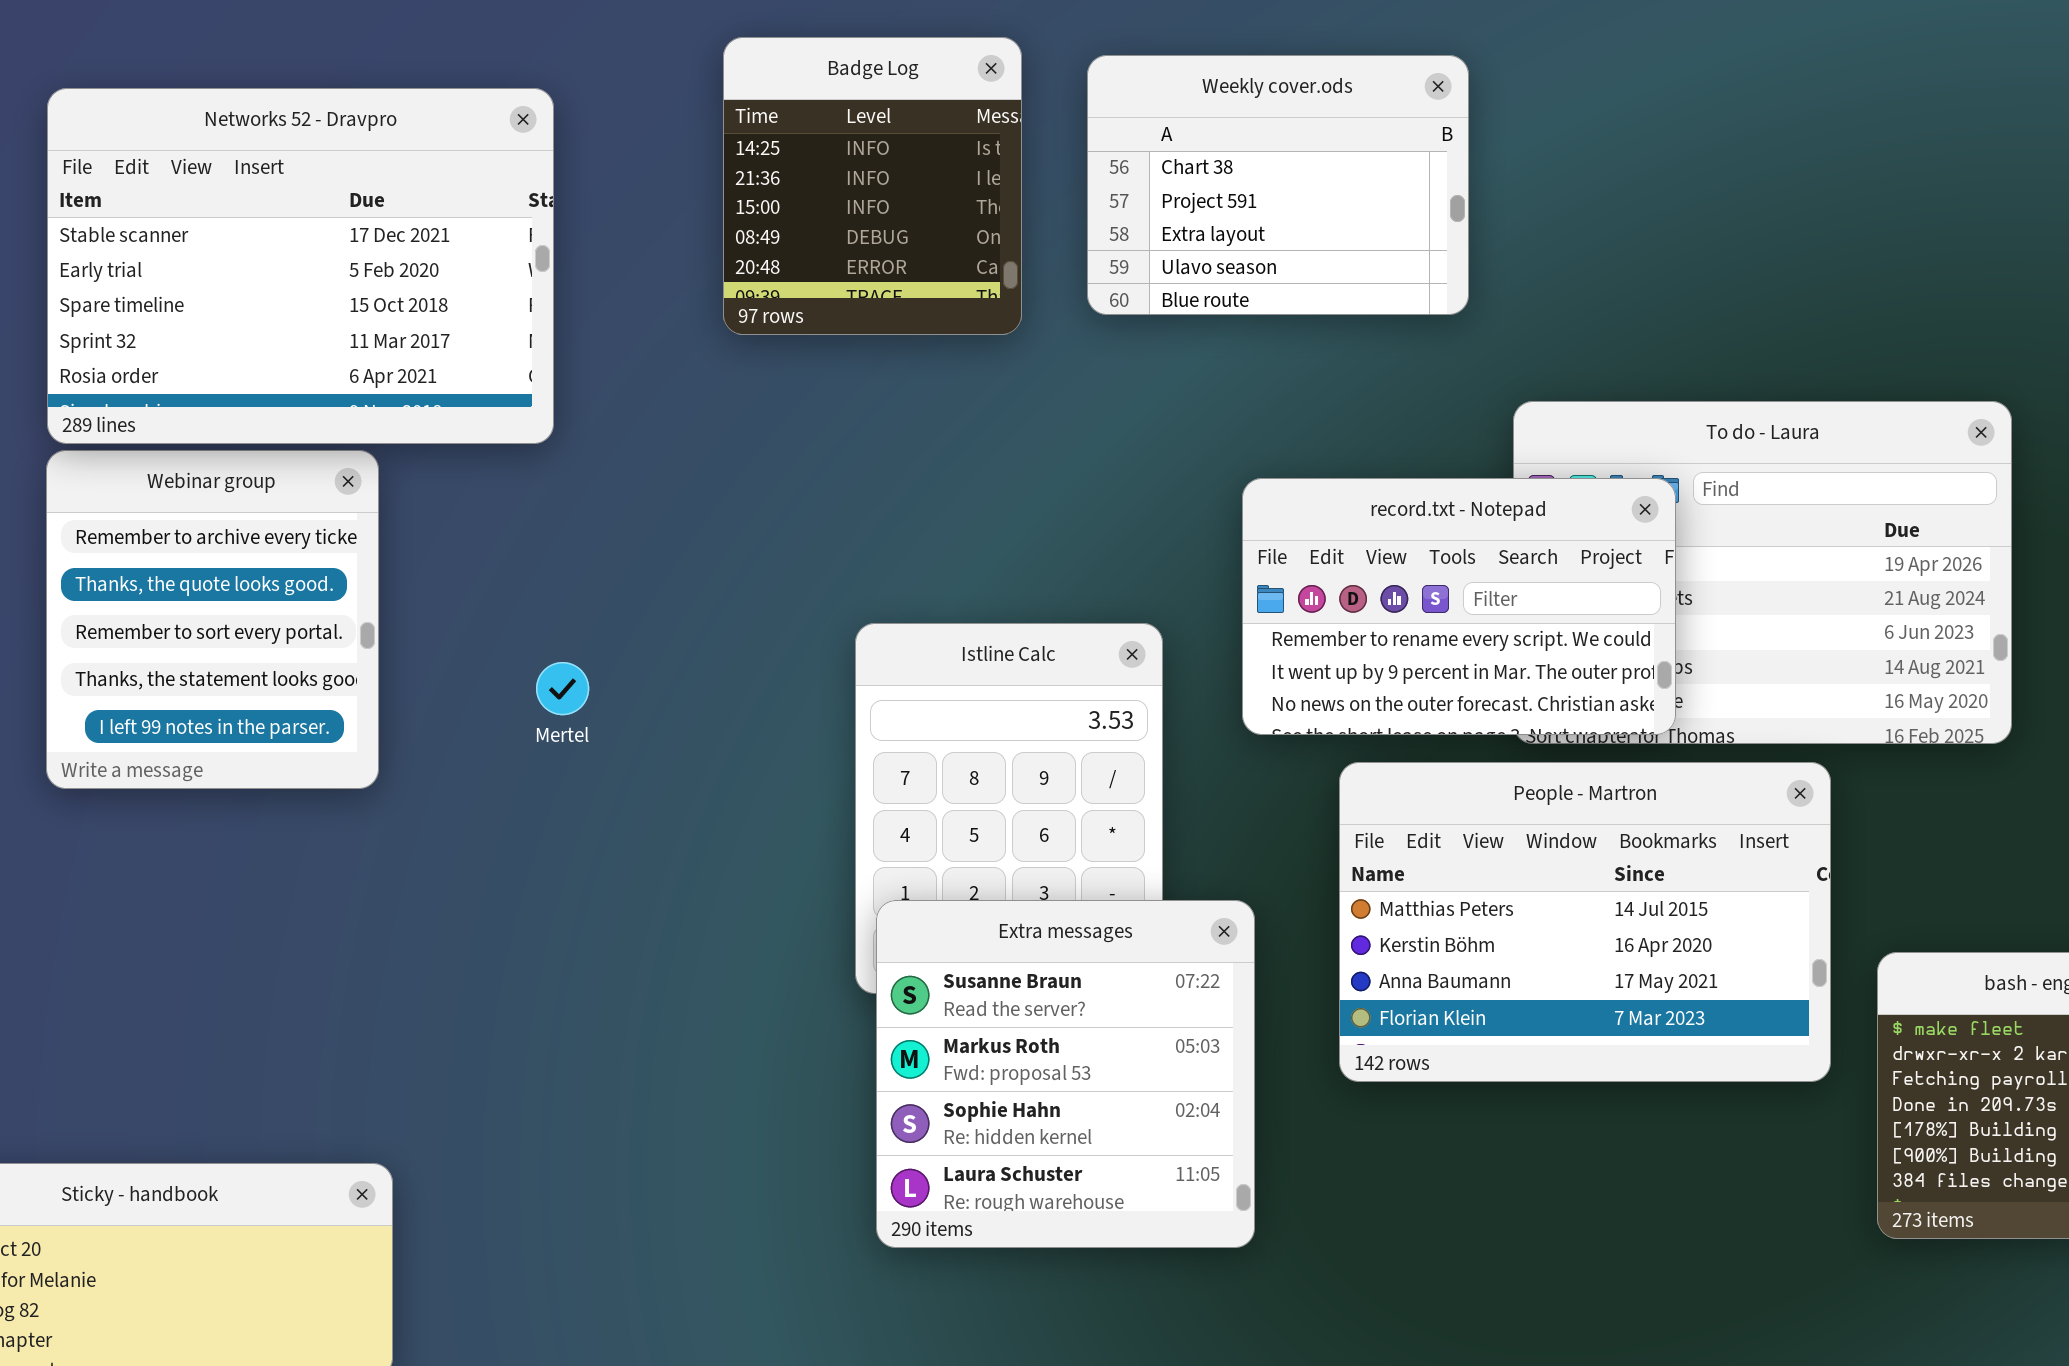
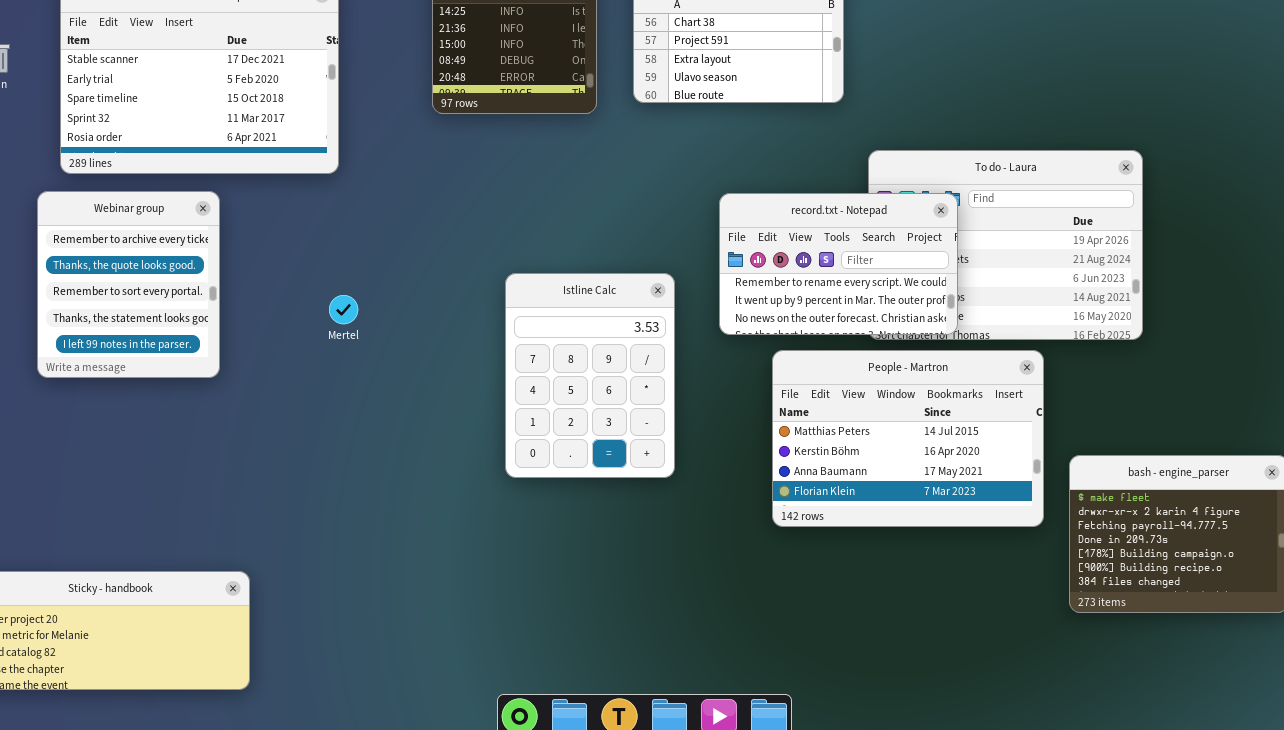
Webinar group: [46,450,379,789] -> [37,191,220,378], moved
Extra messages: [876,900,1255,1248] -> none, closed

